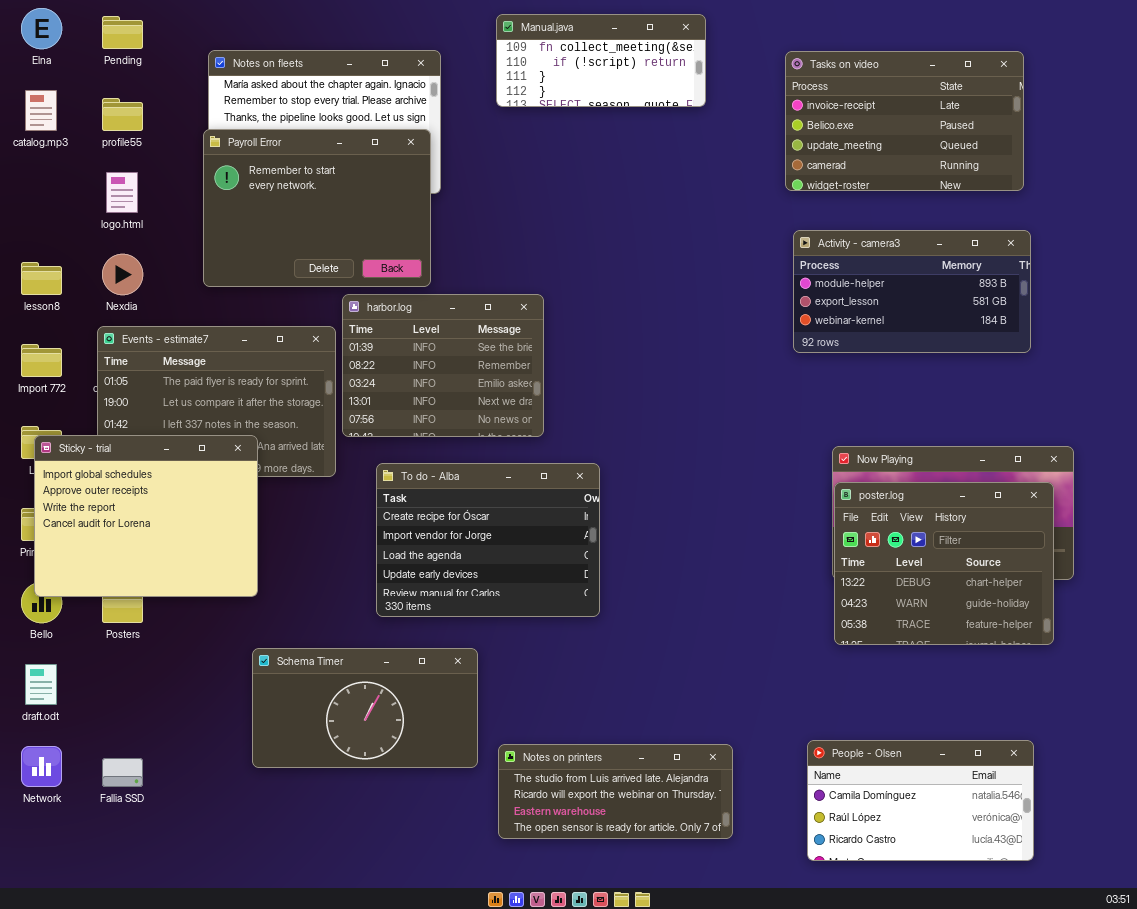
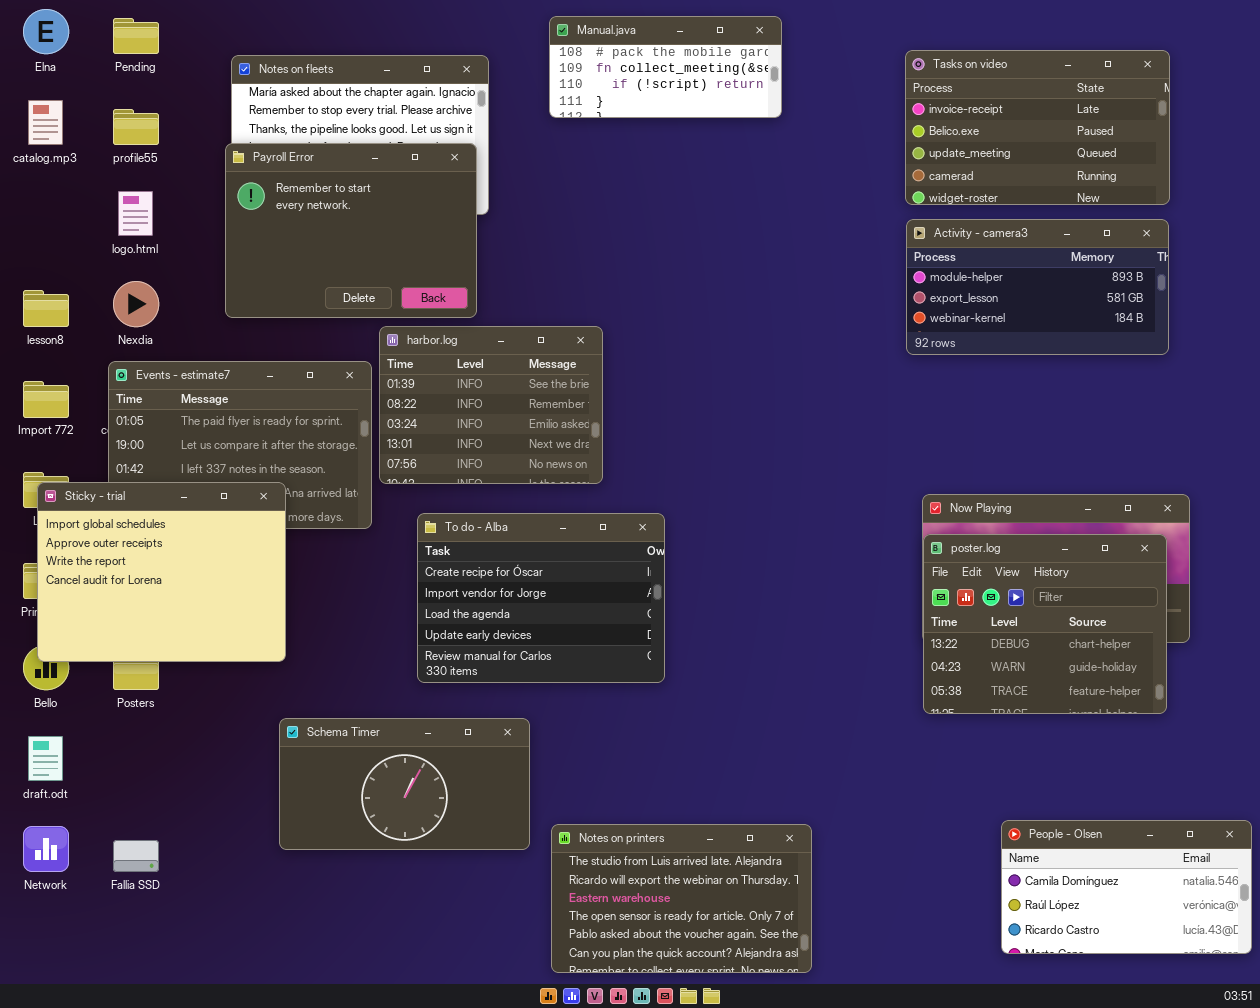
Manual.java: [496,14,706,107] -> [549,16,782,118], scrolled up 1 row
Tasks on video: [785,51,1024,191] -> [905,50,1170,205], moved
Activity - camera3: [793,230,1031,353] -> [906,219,1169,355], moved
People - Olsen: [807,740,1034,861] -> [1001,820,1252,954], moved
Notes on printers: [498,744,733,839] -> [551,824,812,973], resized

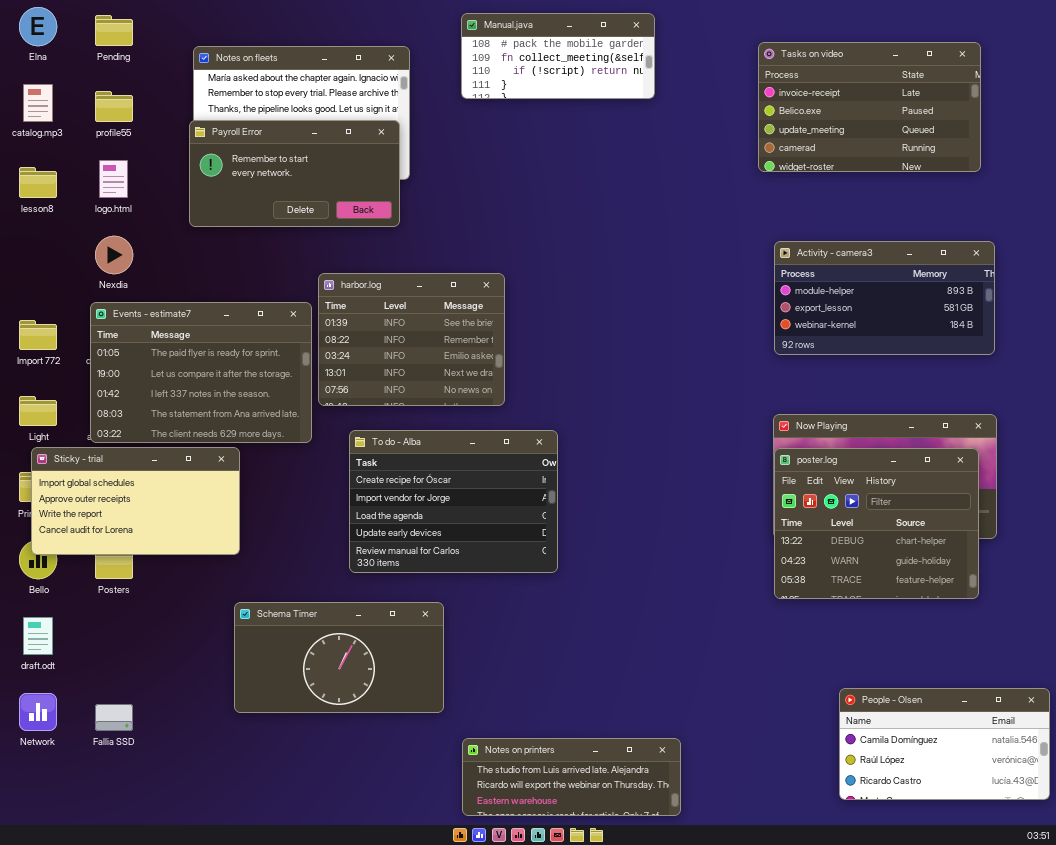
Payroll Error: [225,143,477,318] -> [189,120,400,227], resized
Activity - camera3: [906,219,1169,355] -> [774,241,995,355], moved
lesson8: [23,290,69,327] -> [19,167,57,198], moved
Sticky - trial: [37,482,286,662] -> [31,447,240,555], resized
Notes on printers: [551,824,812,973] -> [462,738,681,816], resized

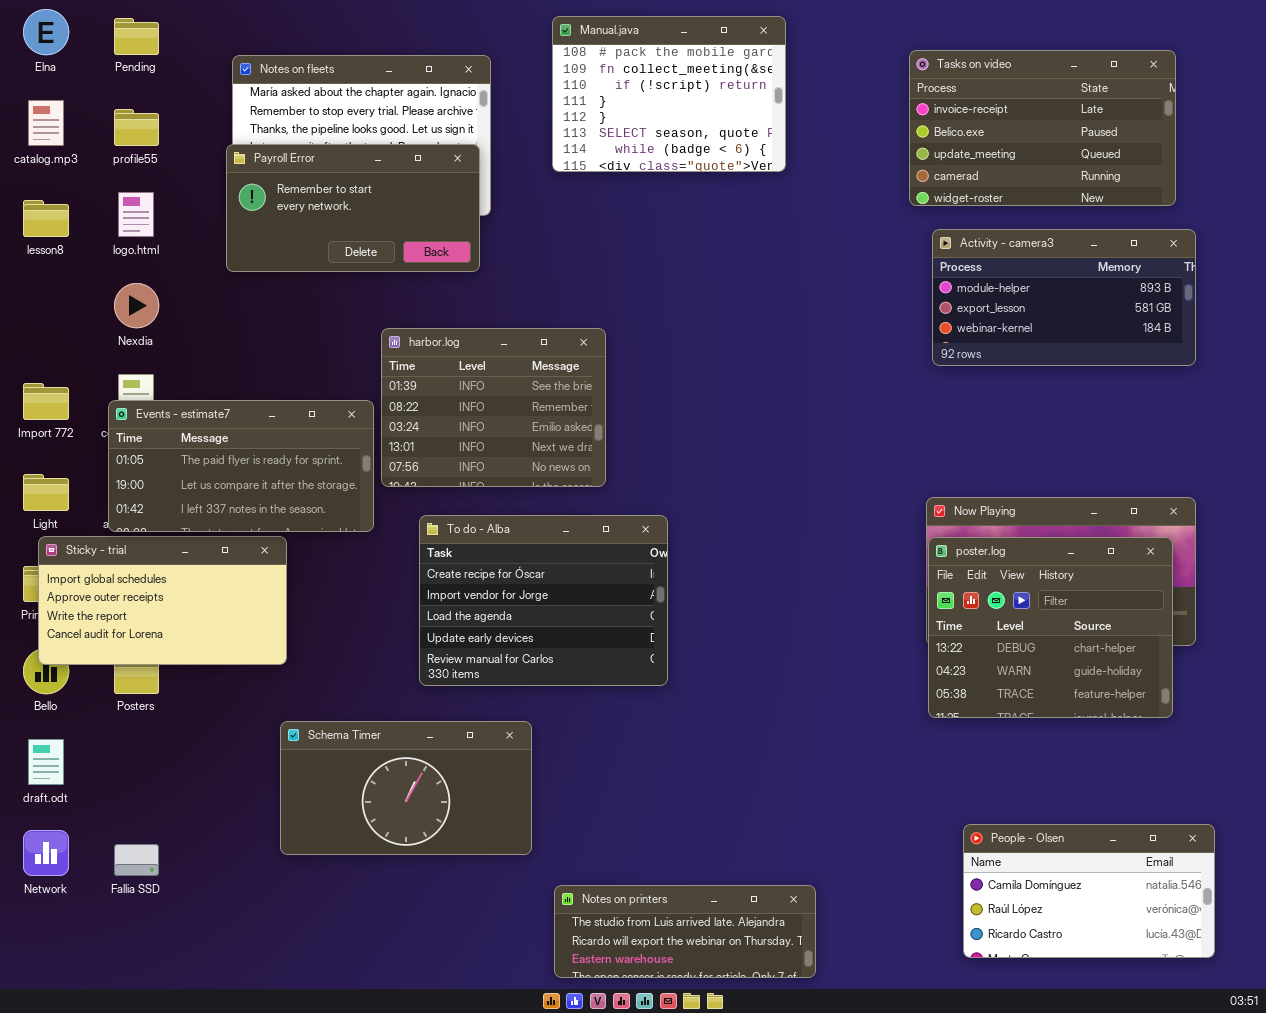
Manual.java: [461,13,655,99] -> [552,16,786,172], resized
Activity - camera3: [774,241,995,355] -> [932,229,1196,366], moved
Events - estimate7: [90,302,312,443] -> [108,400,374,532], resized
People - Olsen: [839,688,1050,800] -> [963,824,1215,958], moved

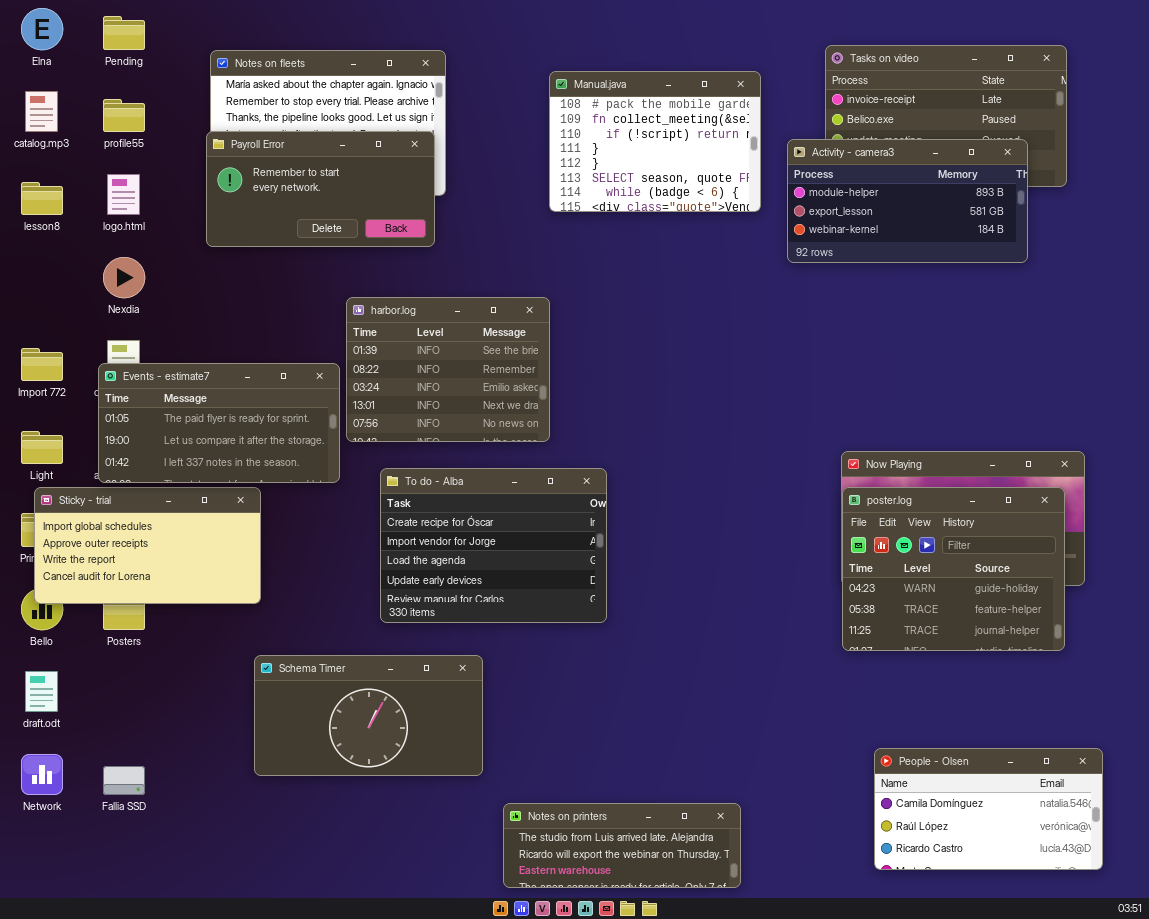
Manual.java: [552,16,786,172] -> [549,71,761,212], moved
Activity - camera3: [932,229,1196,366] -> [787,139,1028,263], moved
poster.log: [928,537,1173,718] -> [842,487,1065,651], scrolled down 1 row

